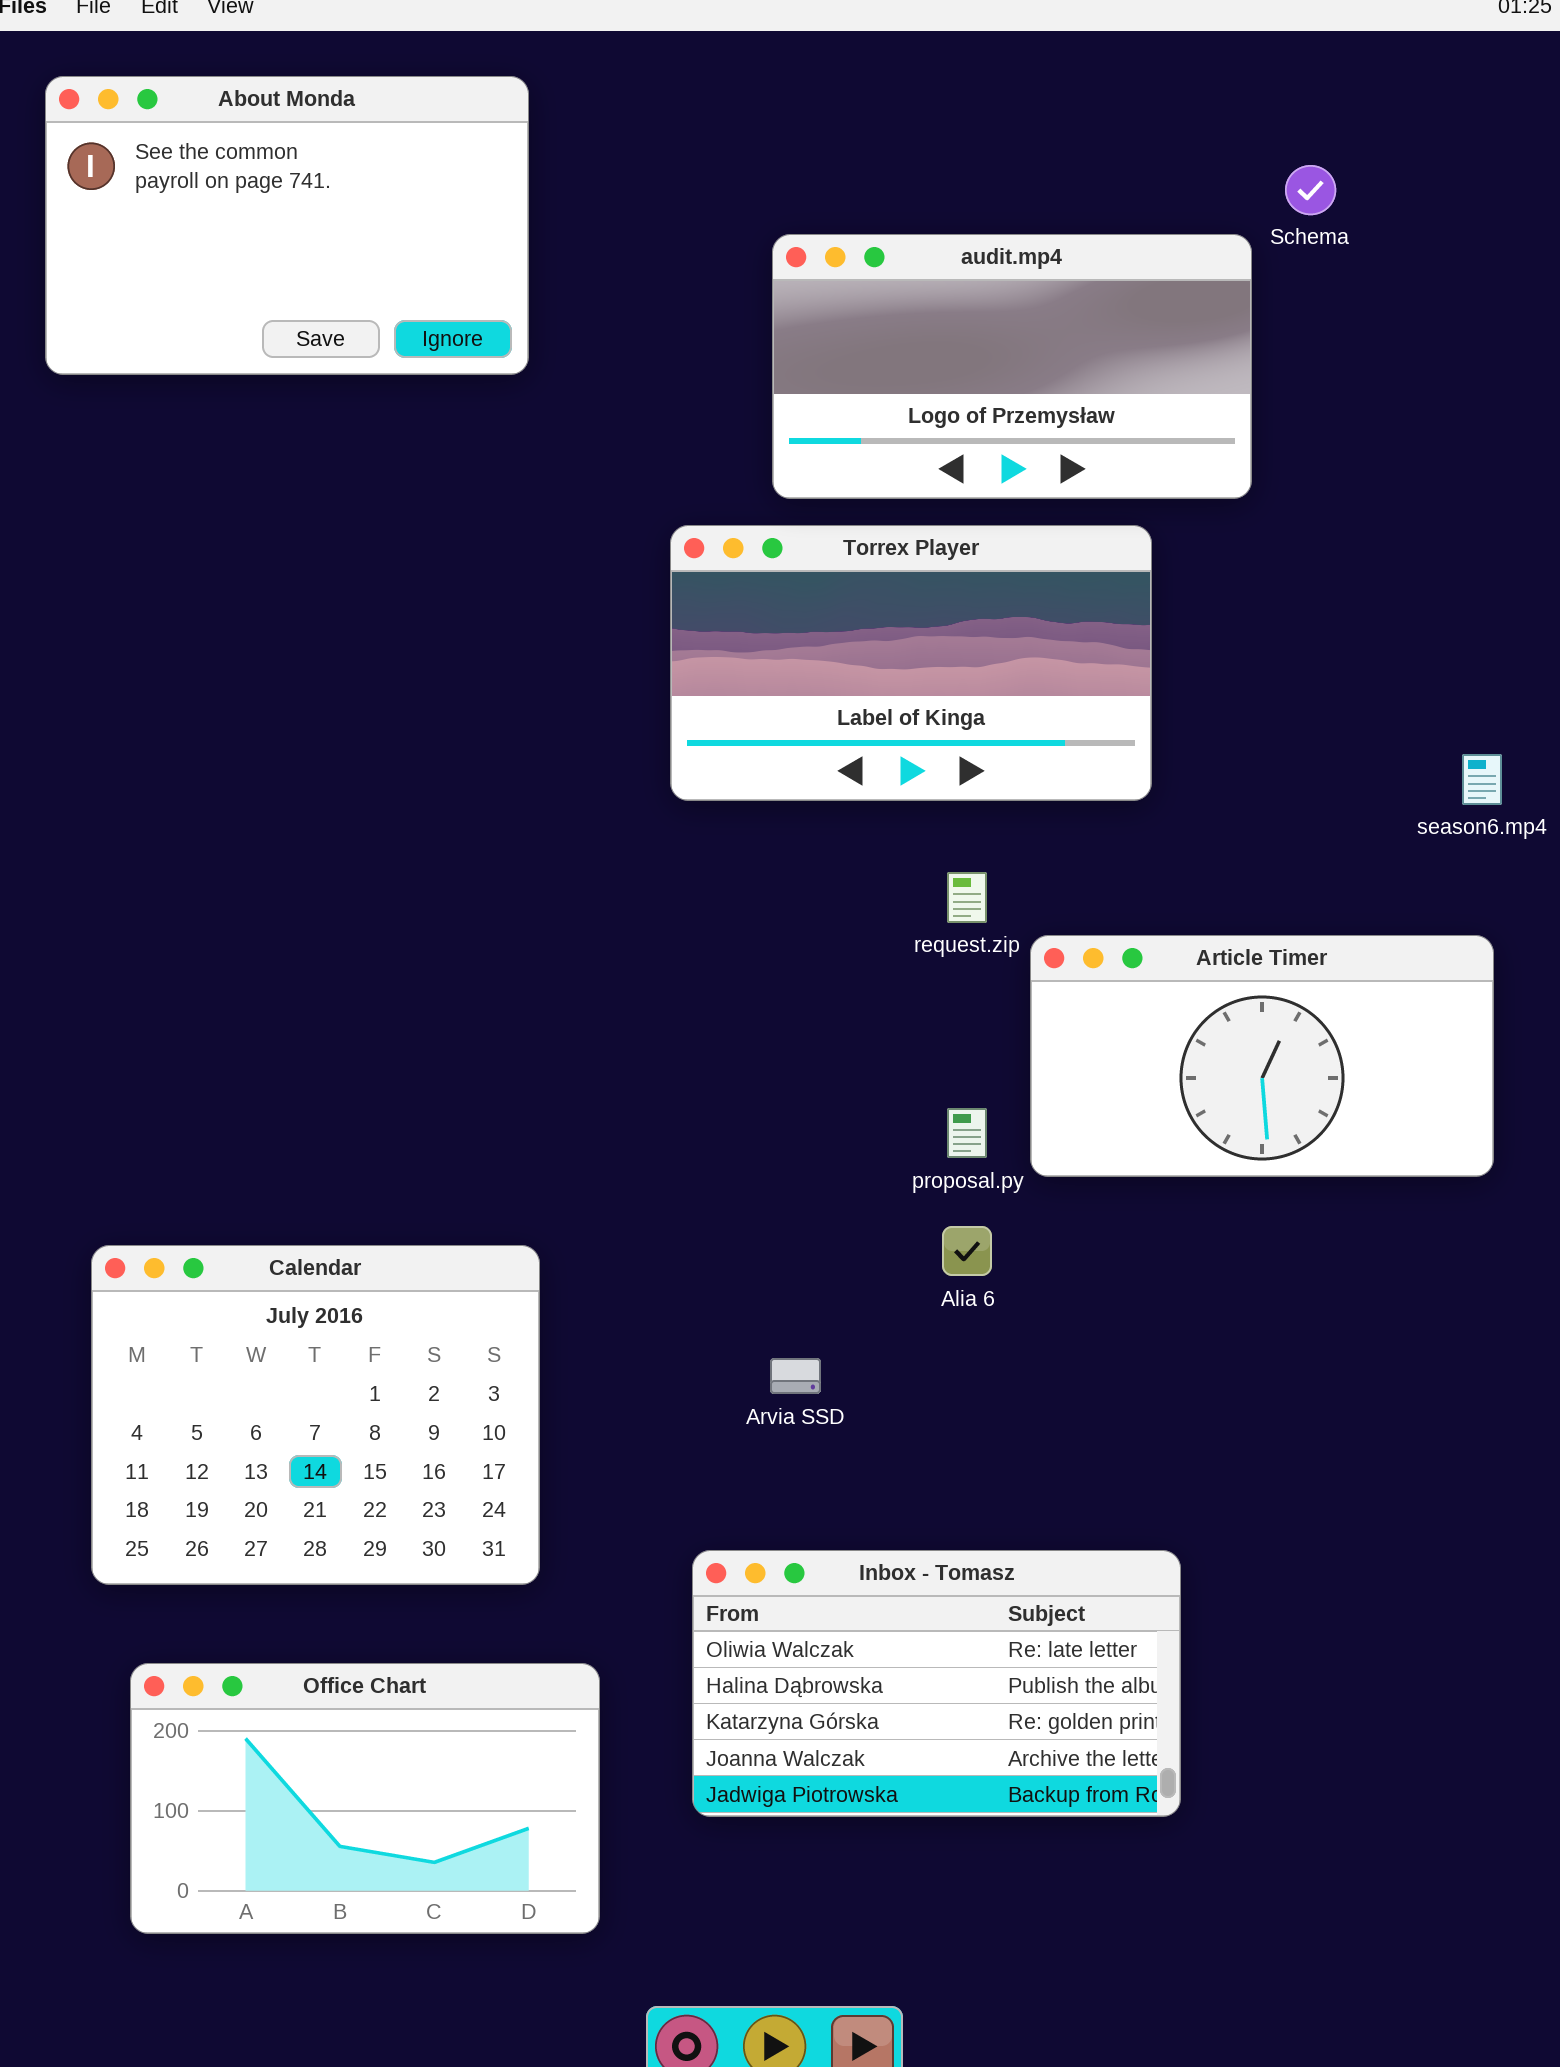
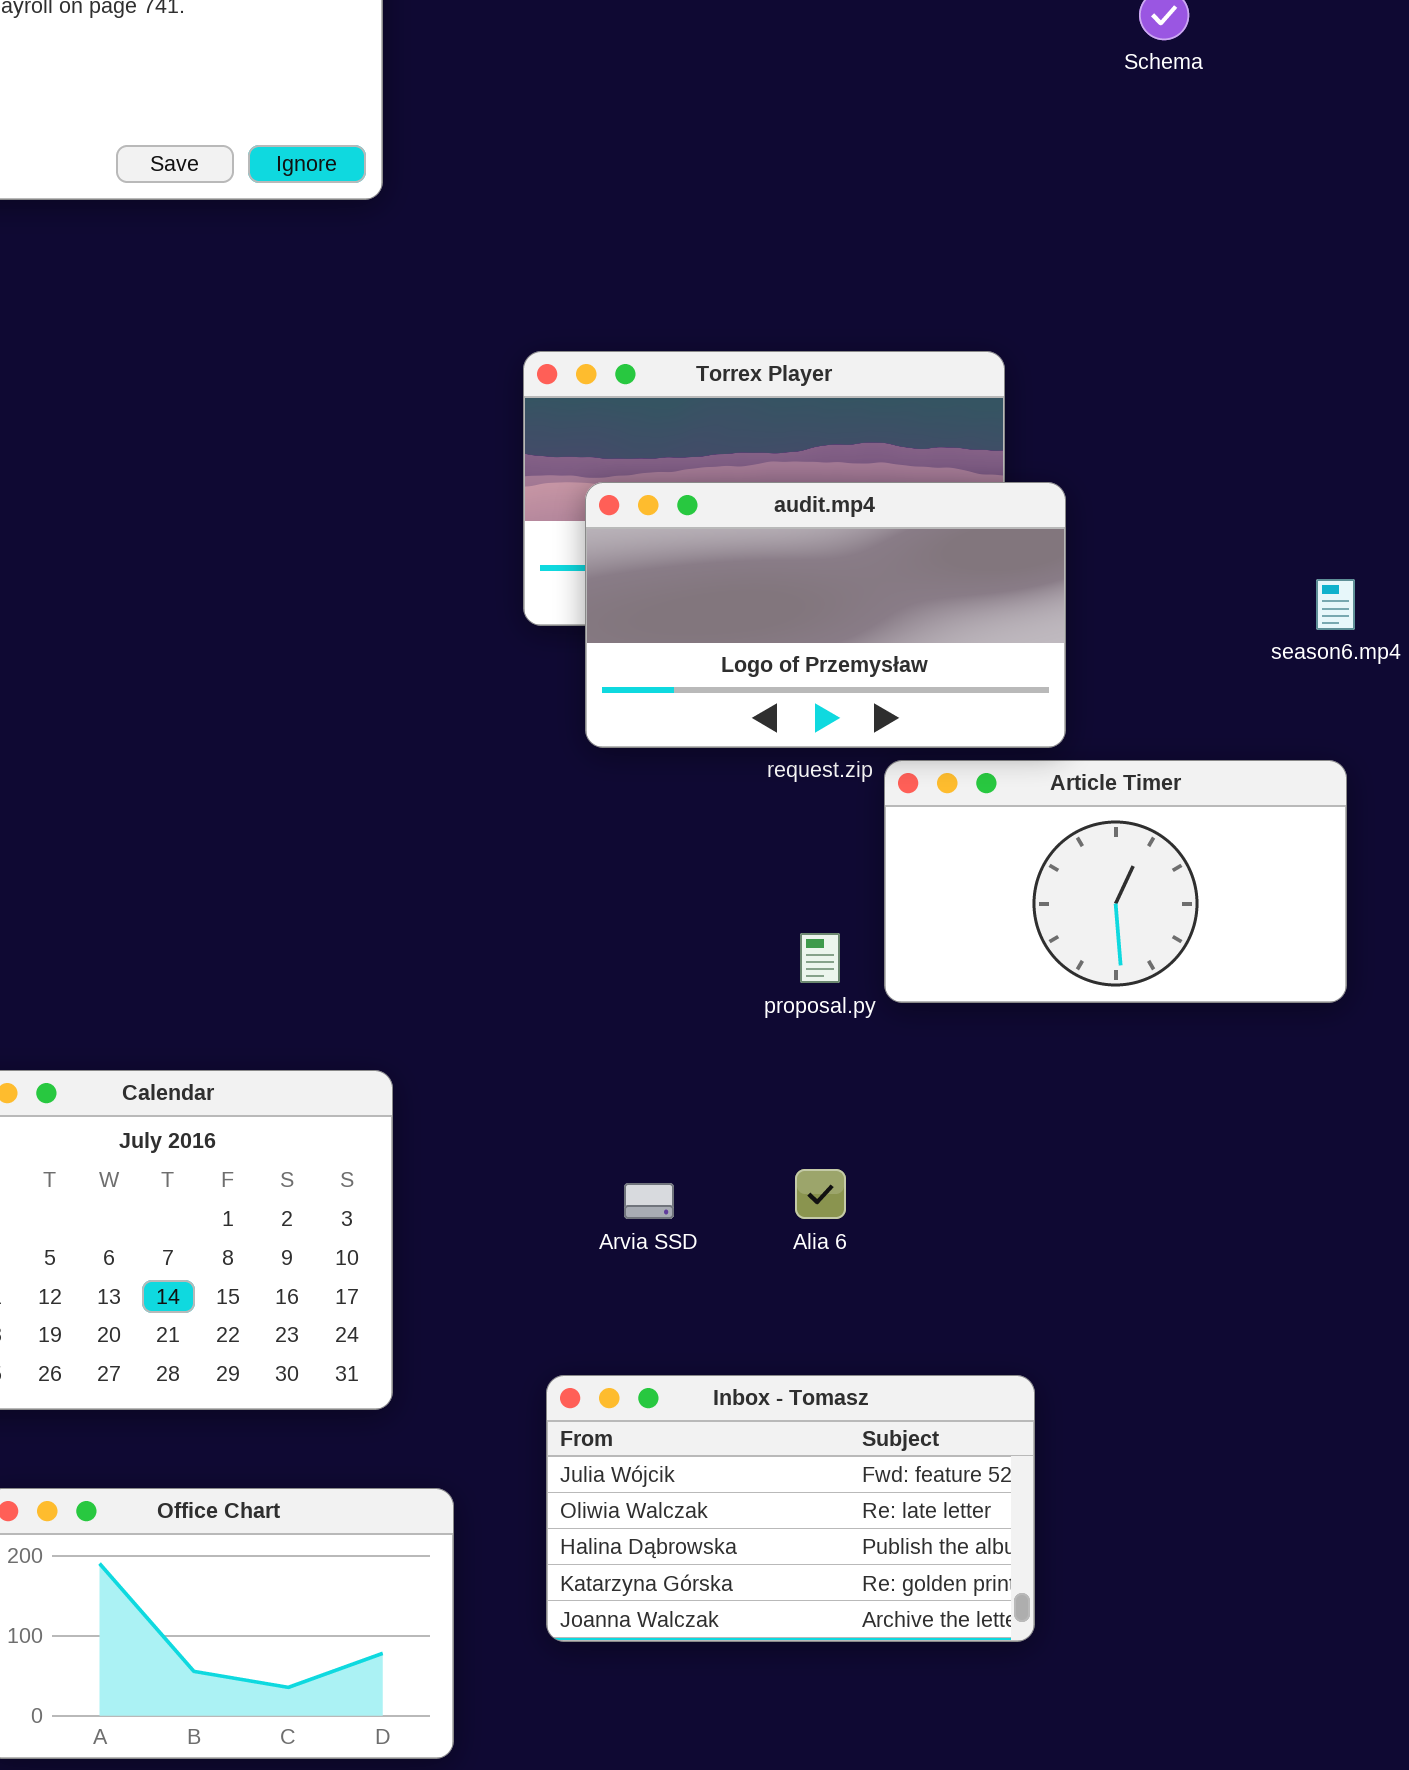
audit.mp4: [772,234,1252,499] -> [585,482,1066,748], moved
Alia 6: [942,1226,992,1276] -> [795,1169,846,1219], moved
Inbox - Tomasz: [692,1550,1181,1817] -> [546,1375,1035,1642], scrolled up 1 row

